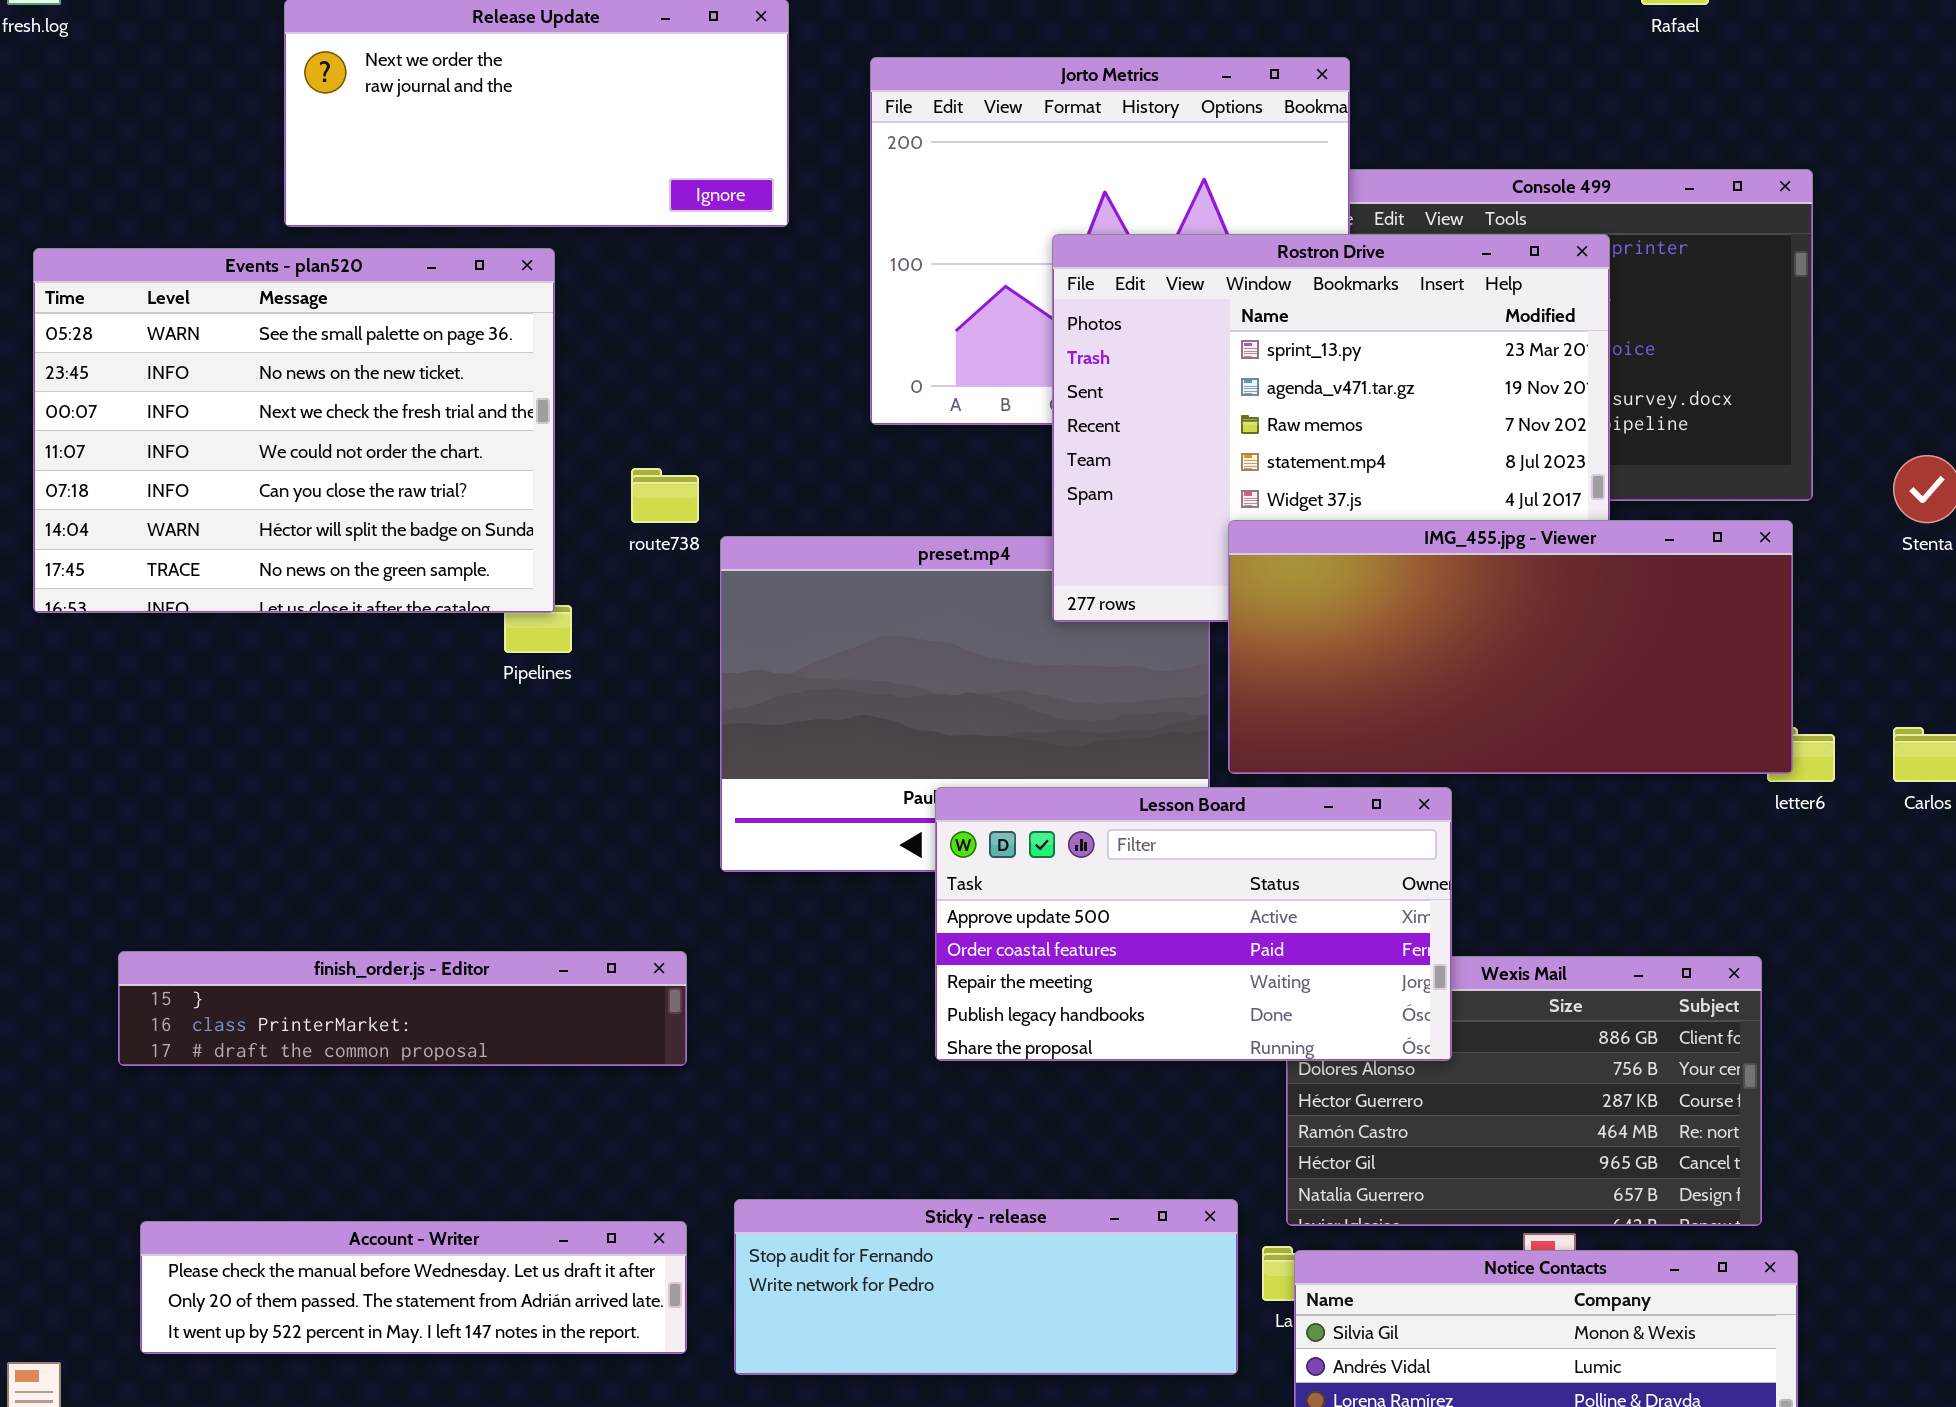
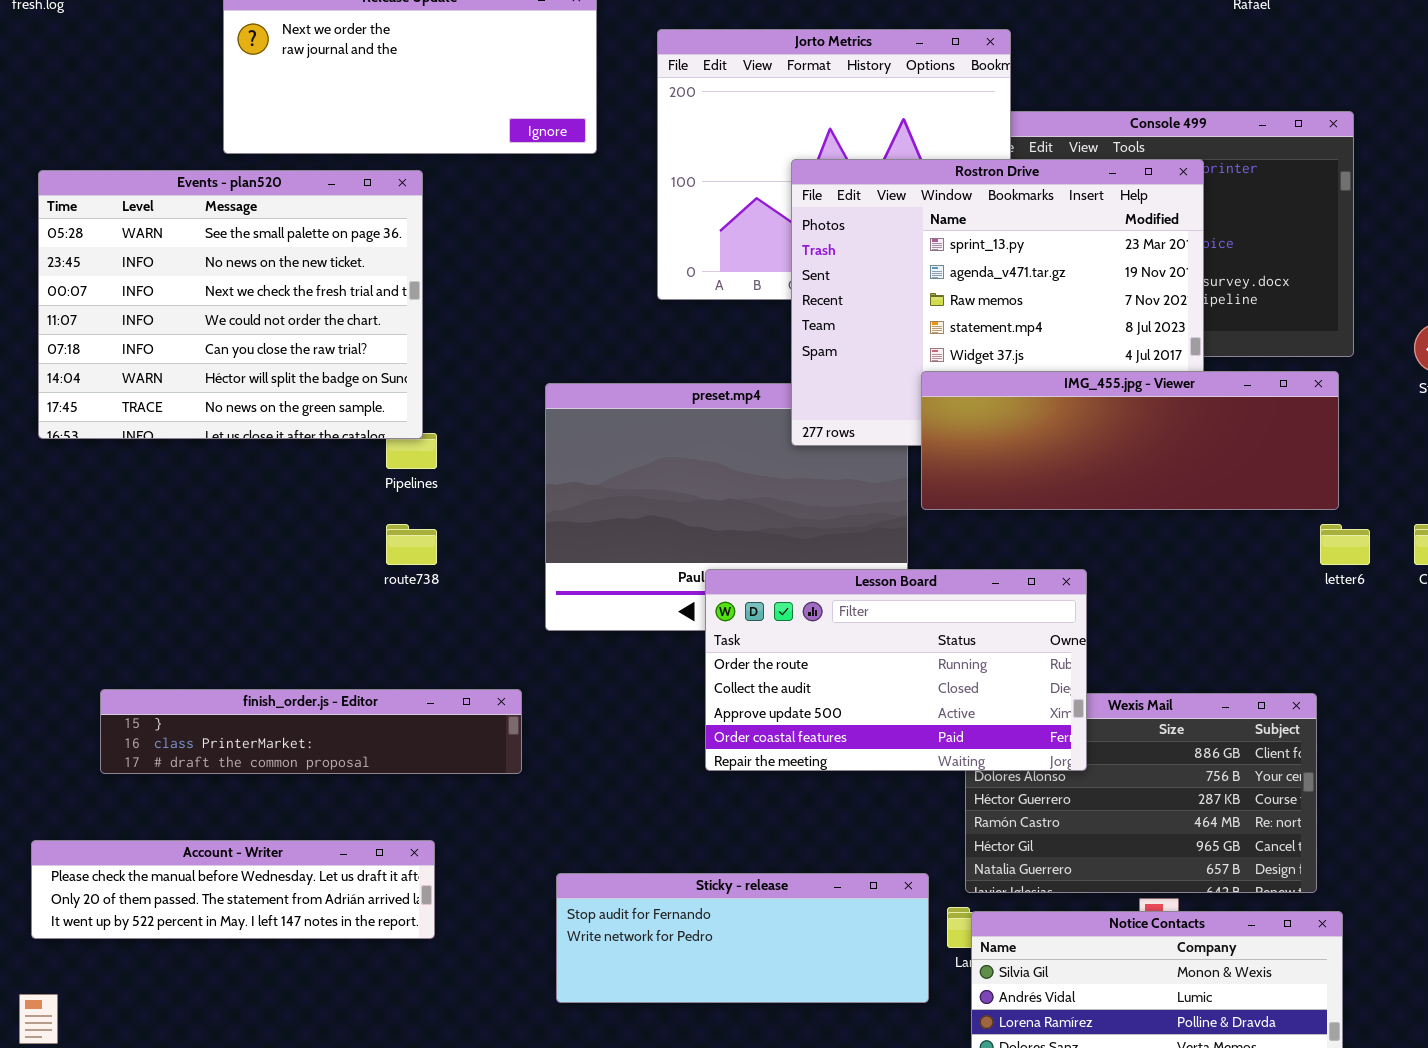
route738: [631,468,699,523] -> [386,524,437,565], moved
IMG_455.jpg - Viewer: [1228,520,1793,774] -> [921,371,1339,510], resized
Lesson Board: [935,787,1452,1061] -> [705,569,1087,771], scrolled up 2 rows
Account - Writer: [140,1221,687,1354] -> [31,840,435,939], moved

